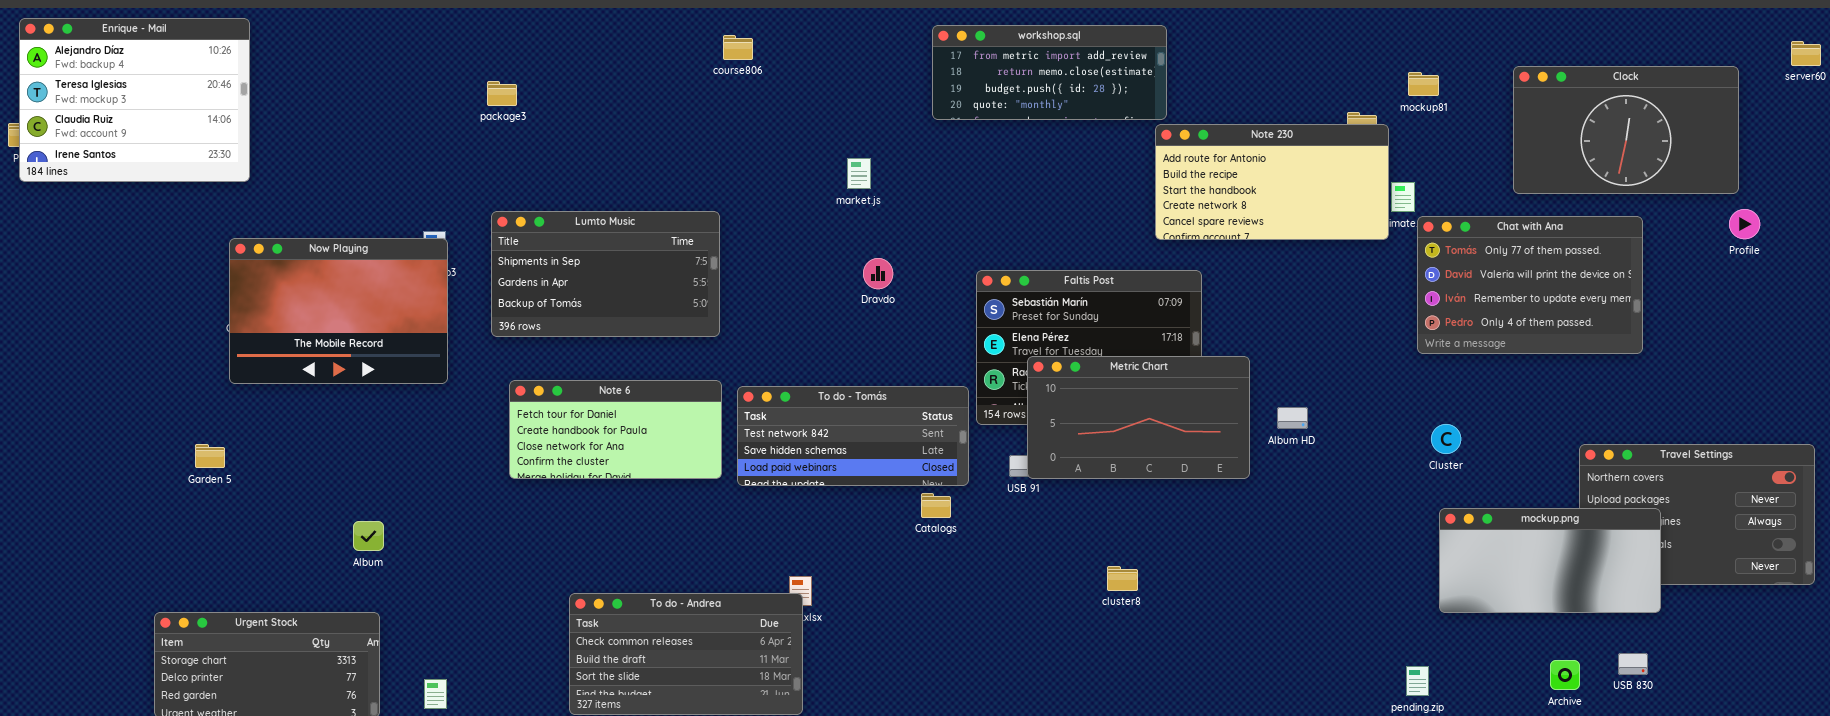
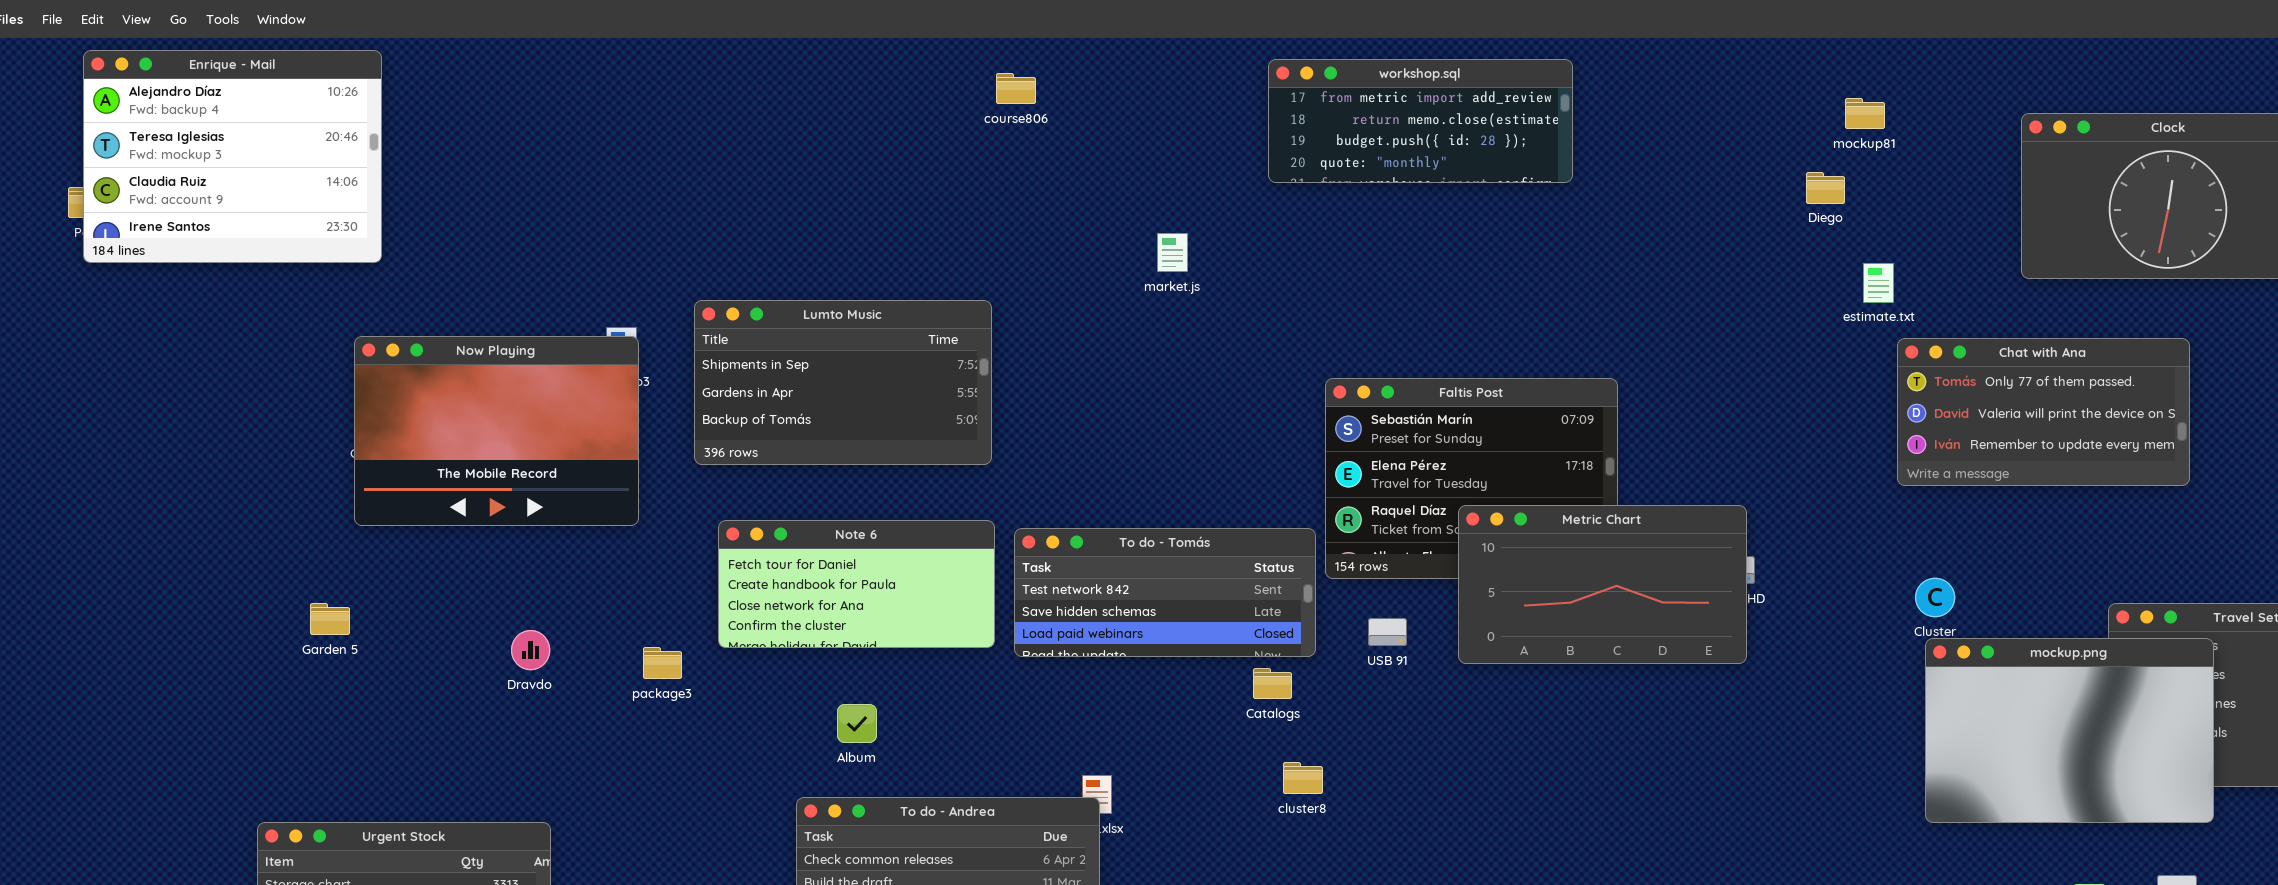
mockup81: [1408,72,1439,96] -> [1845,98,1885,129], moved
package3: [487,81,517,106] -> [643,647,682,679], moved
Note 230: [1155,124,1389,240] -> none, closed
Chat with Ana: [1417,216,1643,354] -> [1897,338,2190,486], resized
Dravdo: [863,258,893,289] -> [511,630,550,670], moved
Metric Chart: [1027,356,1250,479] -> [1458,505,1747,664], moved
mockup.png: [1439,508,1661,613] -> [1925,638,2214,823], resized
Album: [353,521,384,551] -> [837,704,877,743], moved
cluster8: [1107,566,1138,591] -> [1283,762,1323,794], moved

